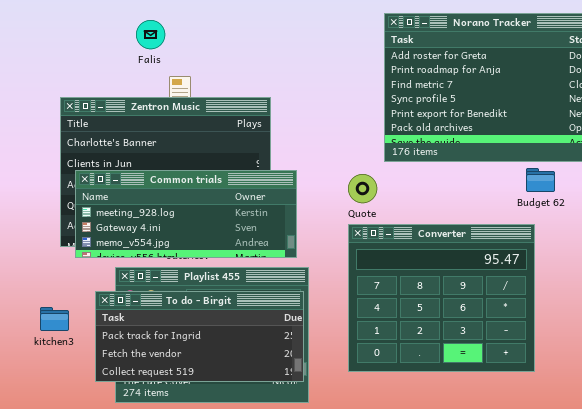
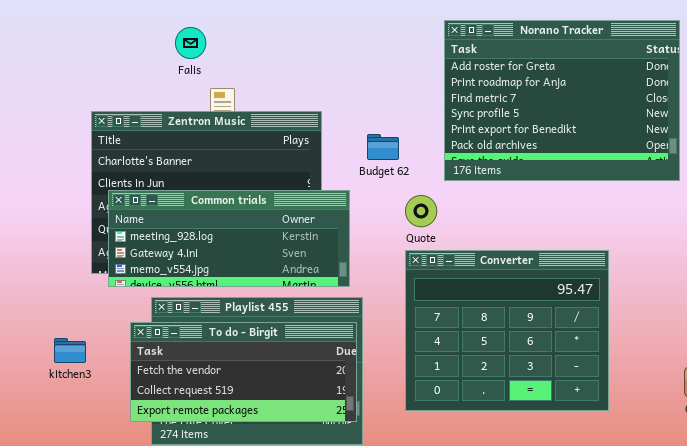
Budget 62: [526,168,555,192] -> [367,134,399,160], moved
To do - Birgit: [95,291,304,382] -> [130,322,357,422], scrolled down 1 row
kitchen3: [40,307,69,331] -> [54,338,86,363], moved

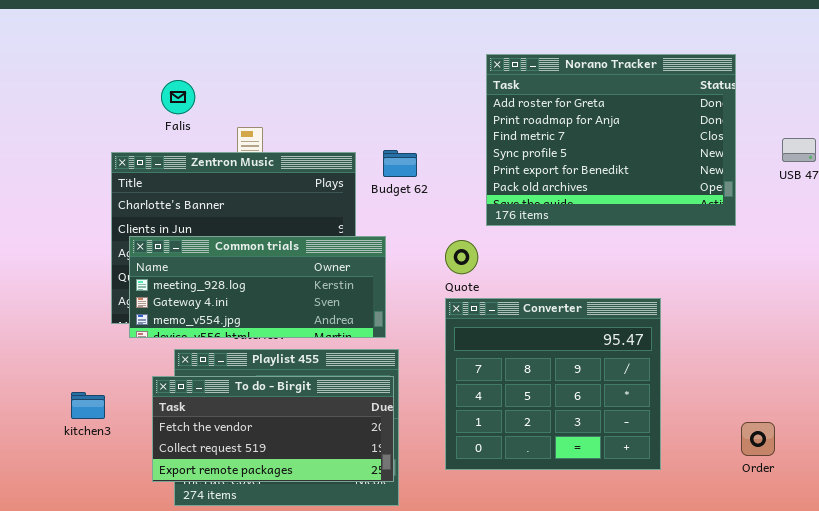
Falis: [175,27,206,59] -> [161,80,195,114], moved
Budget 62: [367,134,399,160] -> [383,150,417,177], moved

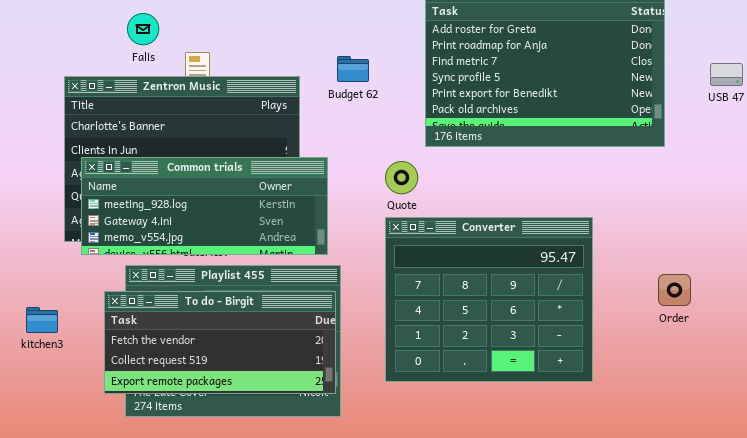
Falis: [161,80,195,114] -> [127,13,159,45], moved
Budget 62: [383,150,417,177] -> [337,56,369,82], moved
Order: [741,422,775,456] -> [658,274,691,306], moved

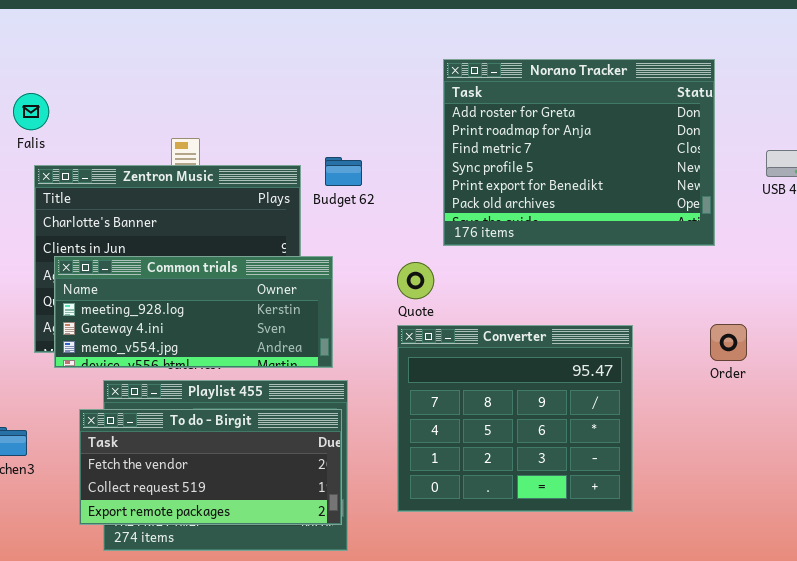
Falis: [127,13,159,45] -> [13,93,49,130], moved
Budget 62: [337,56,369,82] -> [325,157,362,186], moved
Order: [658,274,691,306] -> [710,324,747,361], moved

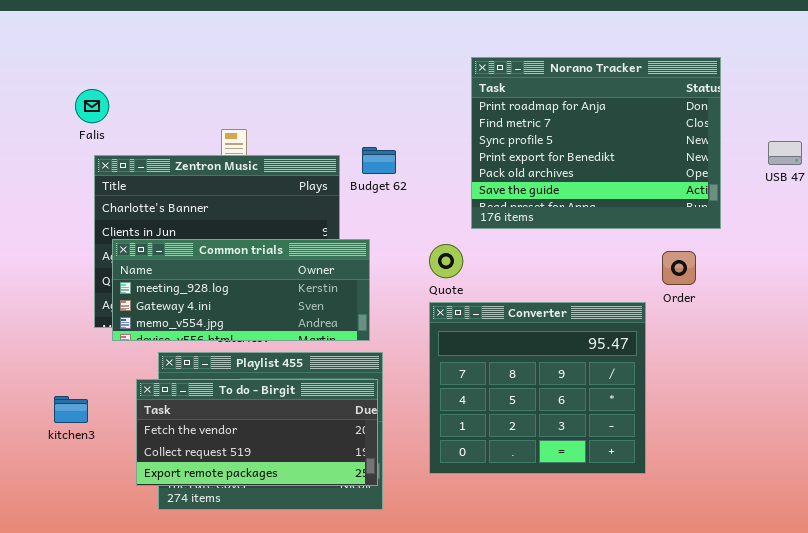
Norano Tracker: [443,59,715,246] -> [471,57,721,229], scrolled down 1 row
Order: [710,324,747,361] -> [662,251,696,285], moved

